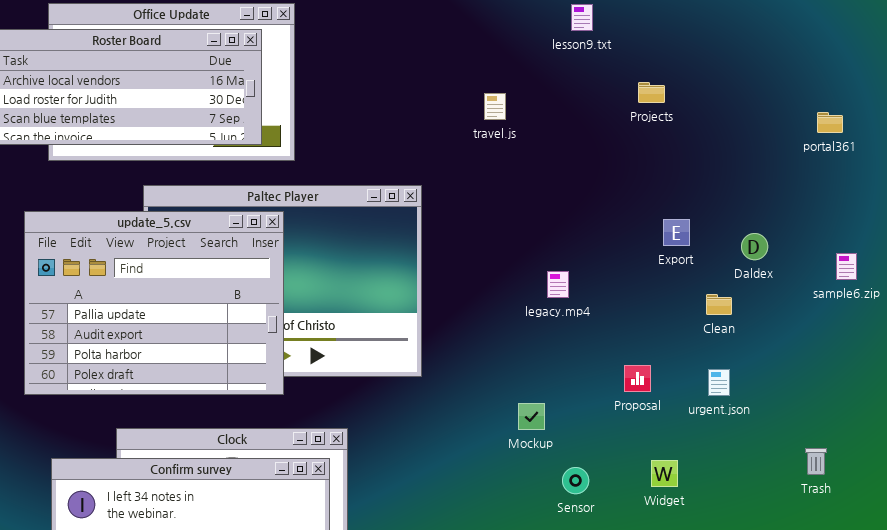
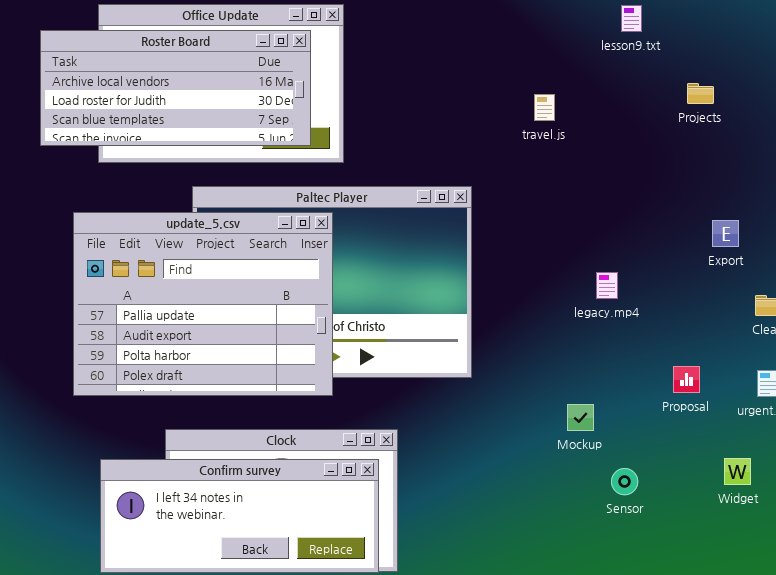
Widget: [651,460,678,487] -> [724,458,751,485], moved

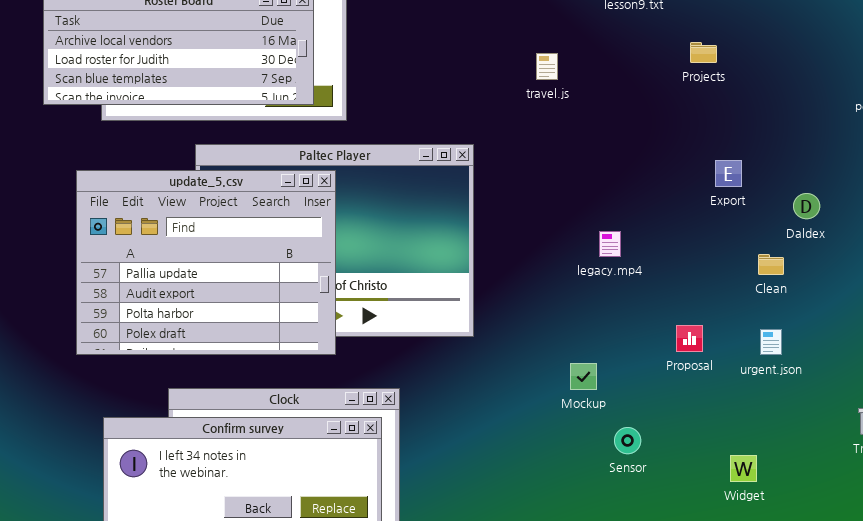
Export: [712,220,739,247] -> [715,160,742,187], moved
Widget: [724,458,751,485] -> [730,455,757,482], moved

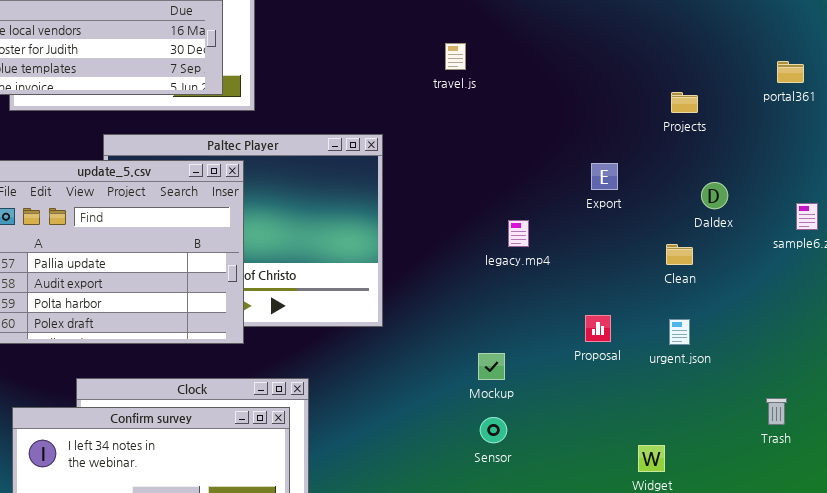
Projects: [690,42,717,63] -> [671,92,698,113], moved
Export: [715,160,742,187] -> [591,163,618,190], moved
Sensor: [614,427,641,454] -> [480,417,507,443], moved

